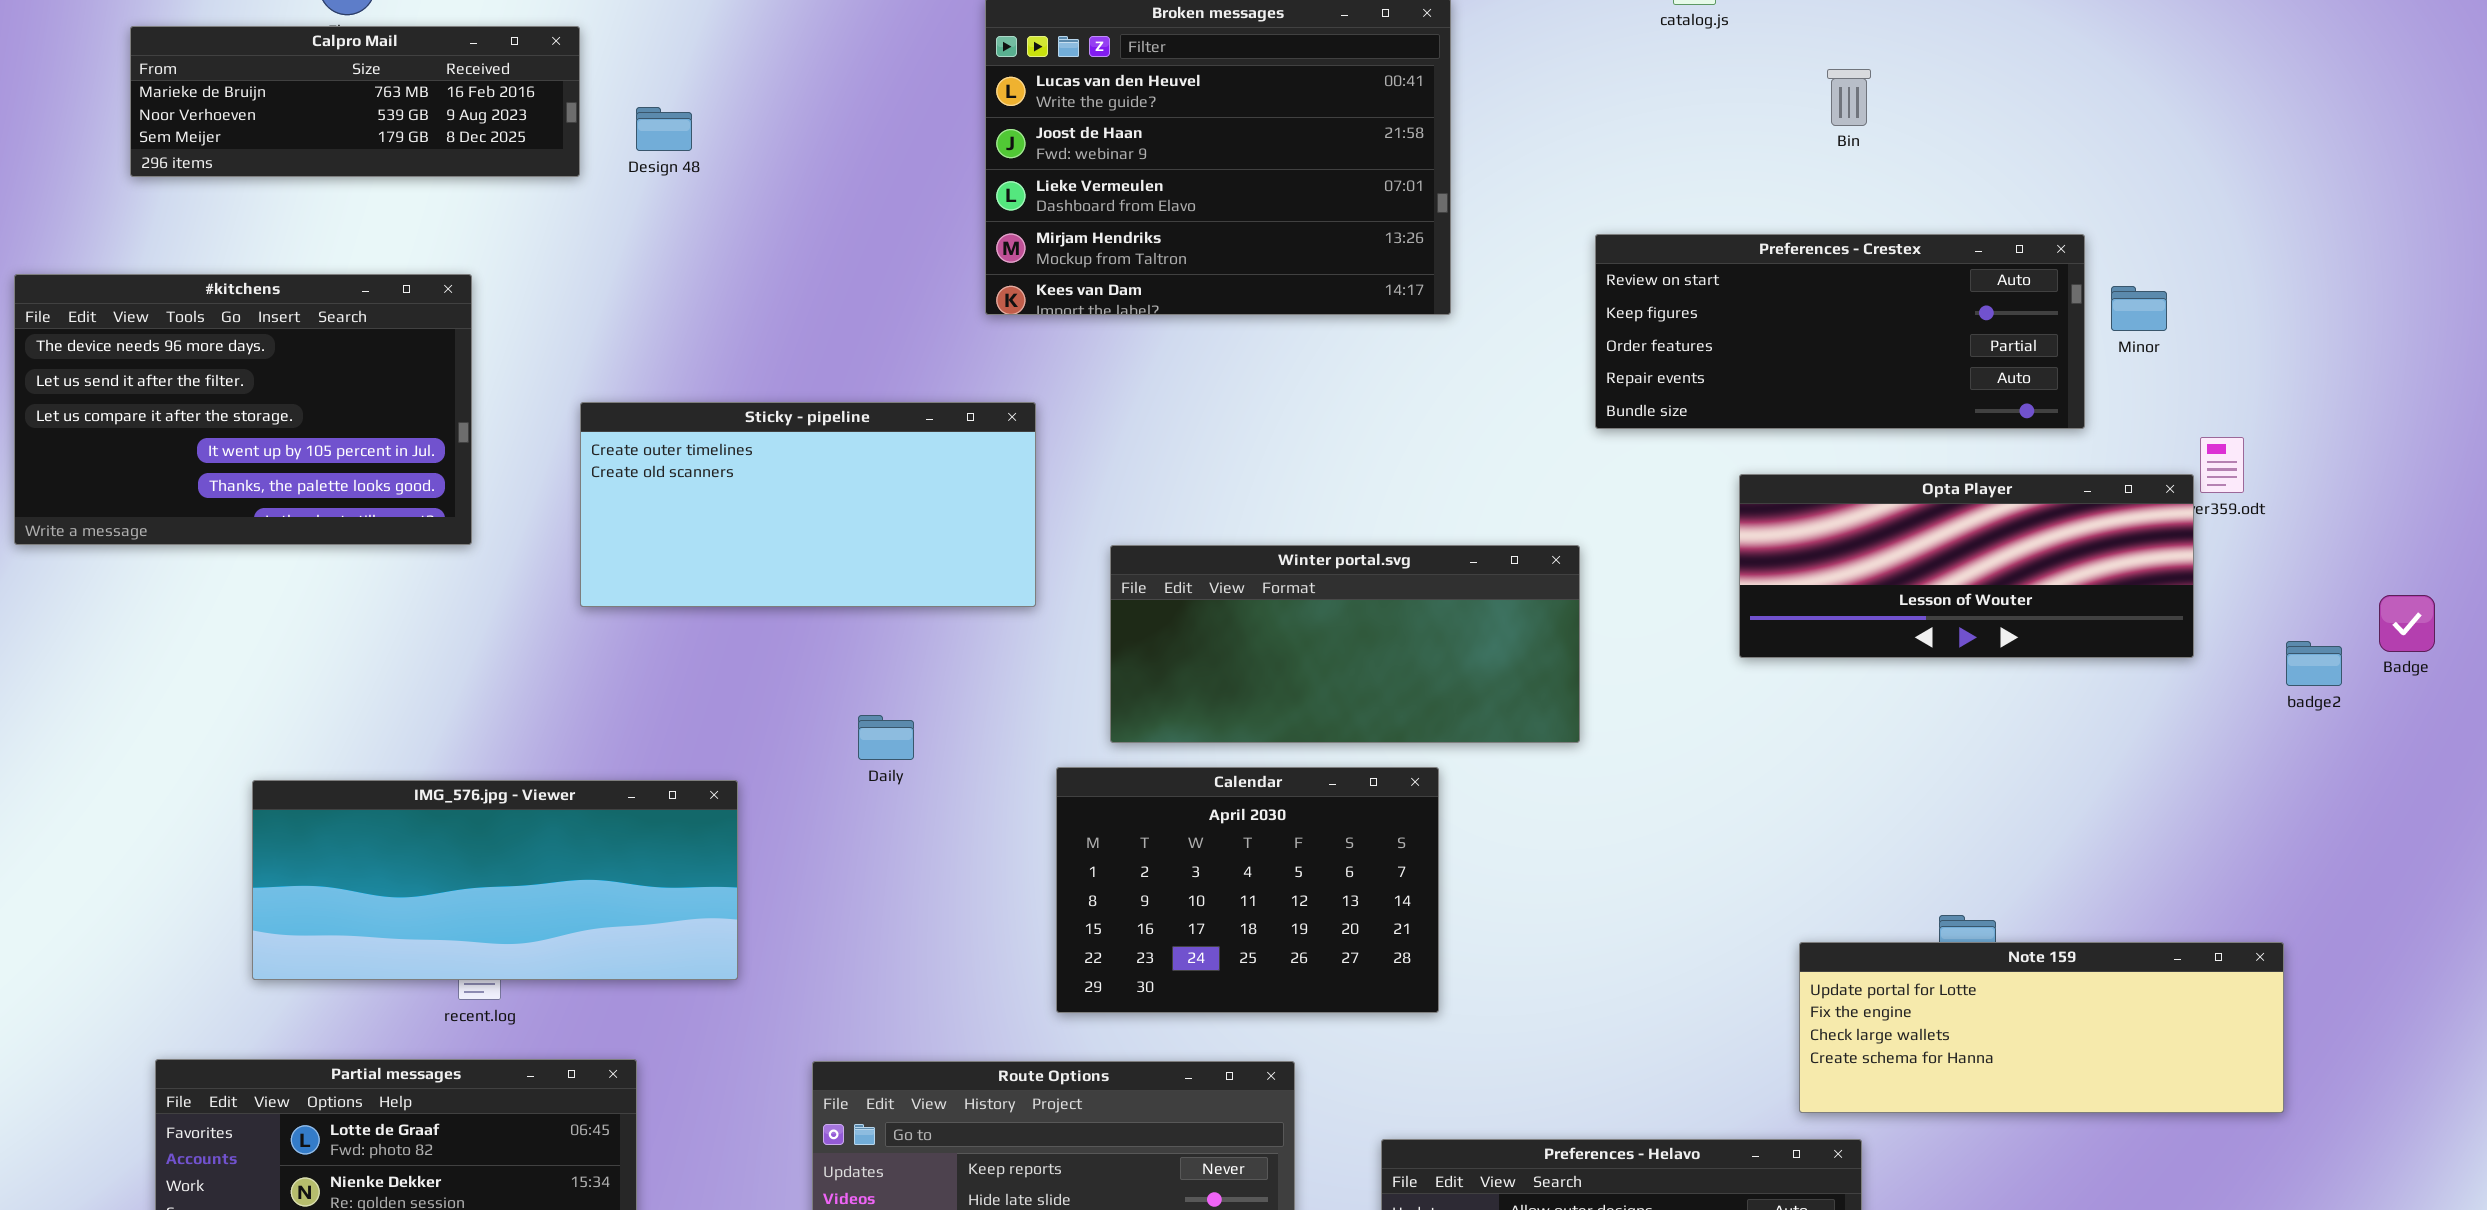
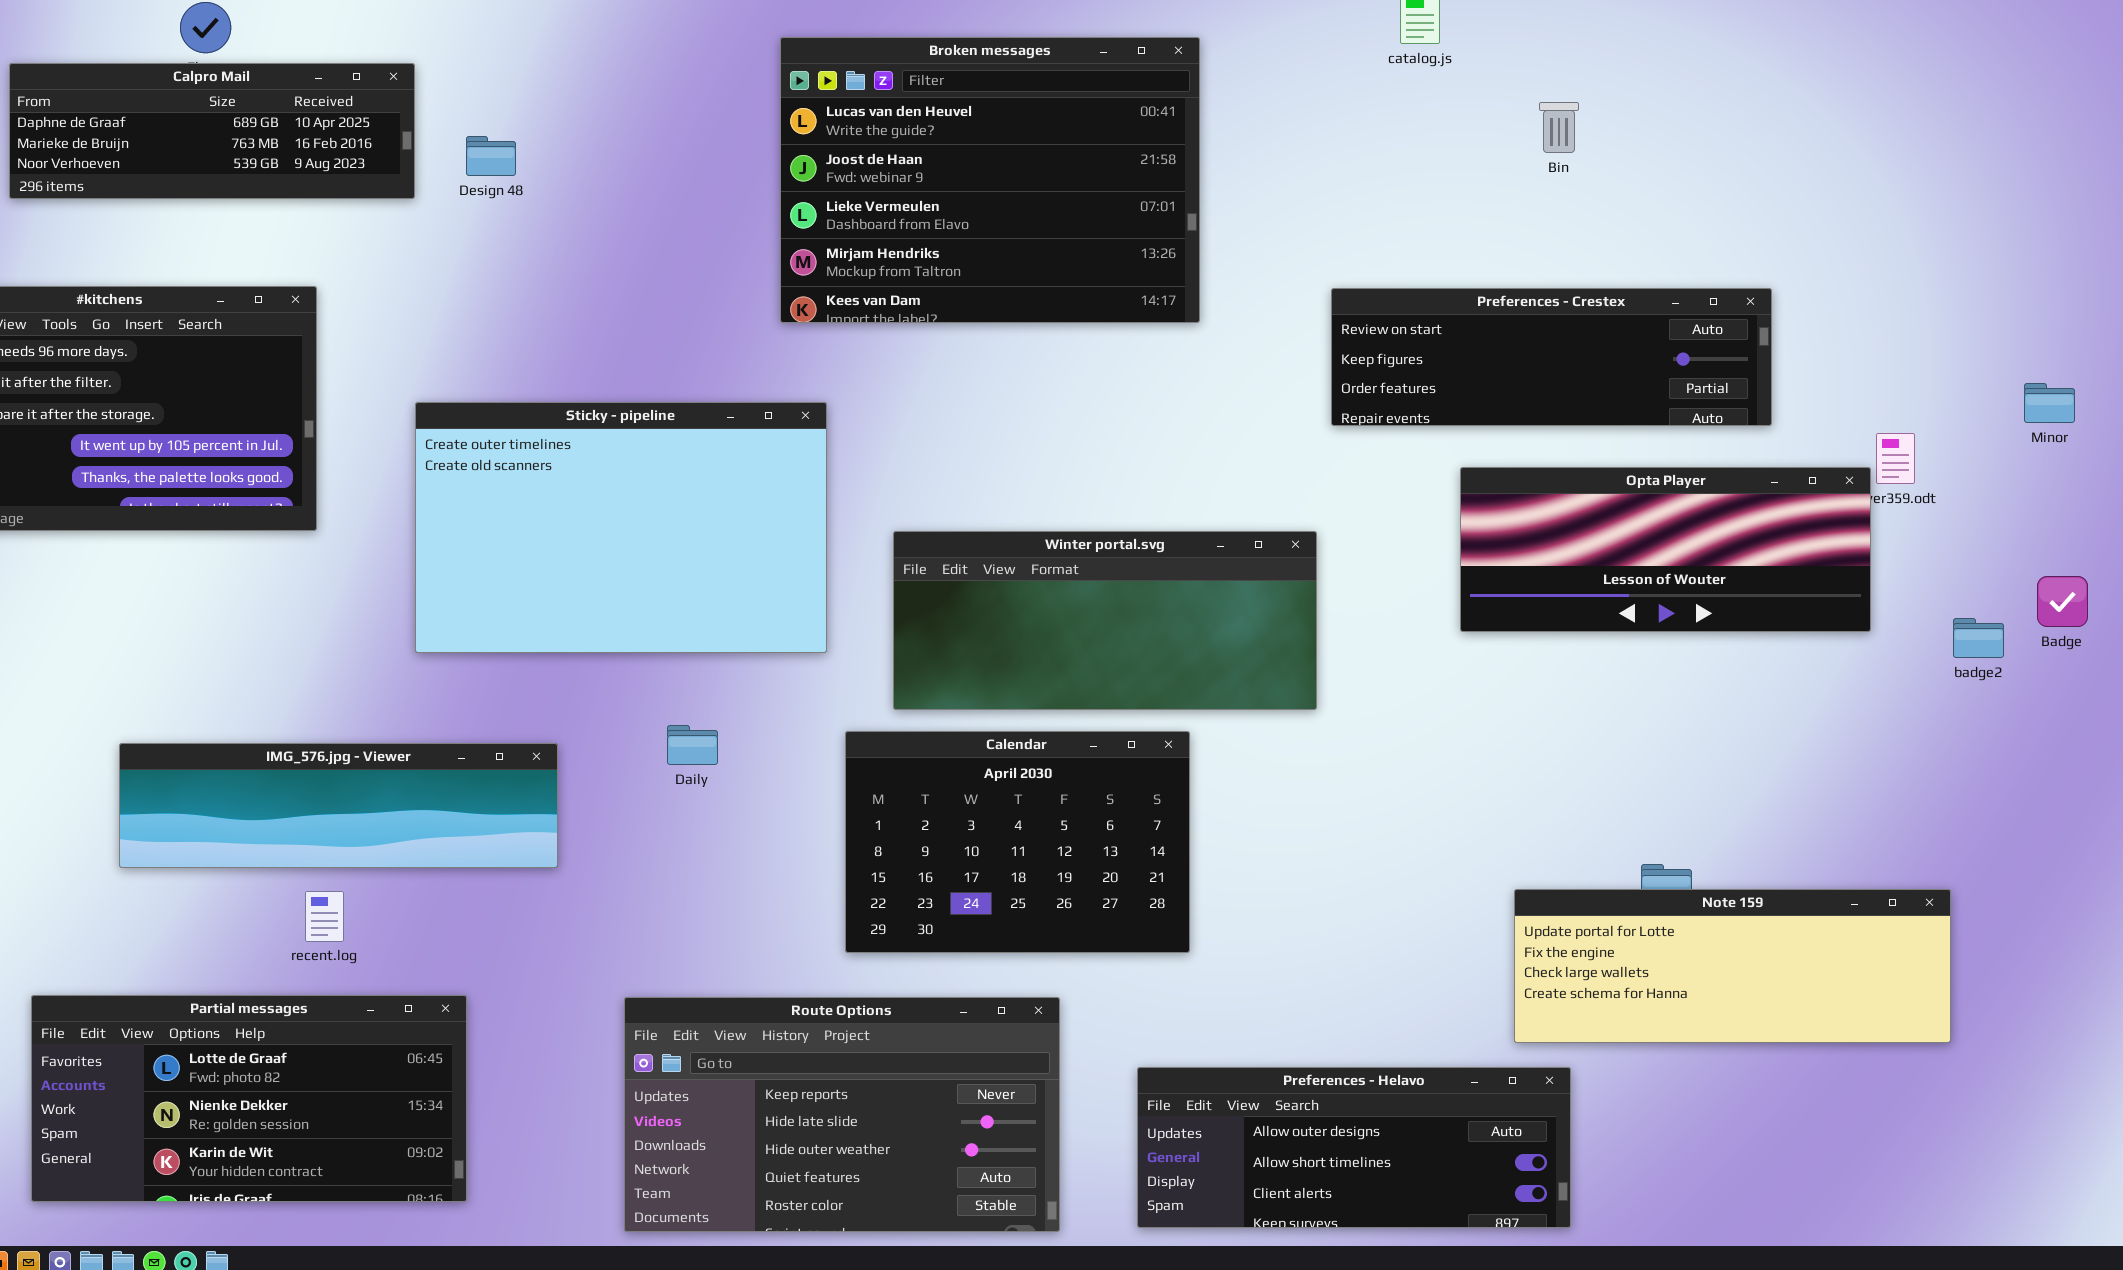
Calpro Mail: [130,26,580,177] -> [9,63,415,199], scrolled up 1 row
Preferences - Crestex: [1595,234,2085,429] -> [1331,288,1772,426], resized
Minor: [2111,286,2167,331] -> [2024,383,2075,423], moved
Sticky - pipeline: [580,402,1036,607] -> [415,402,827,653], resized
Daily: [858,715,914,760] -> [667,725,718,765], moved
IMG_576.jpg - Viewer: [252,780,738,980] -> [119,743,558,868], resized

